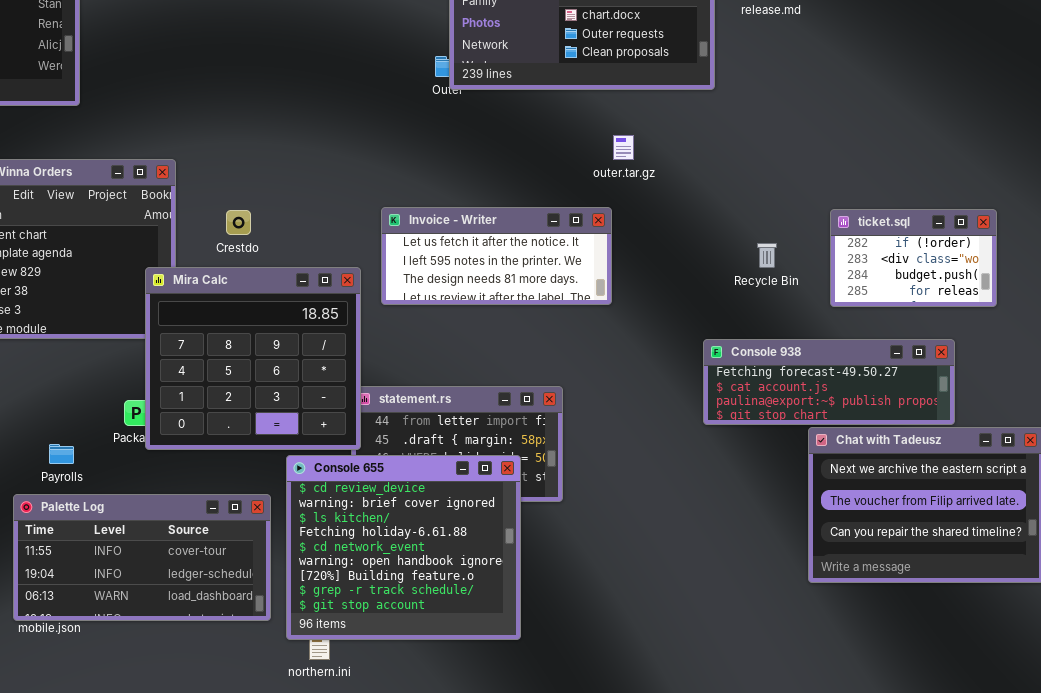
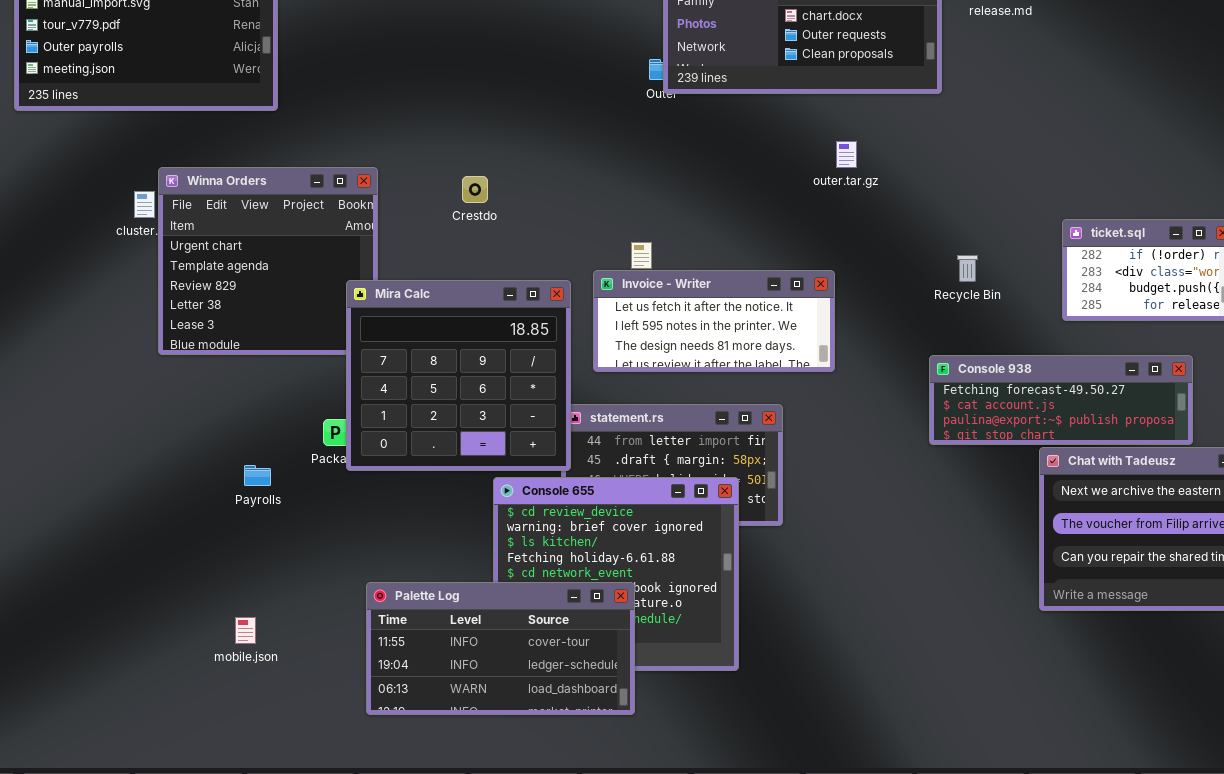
Invoice - Writer: [381,207,612,305] -> [593,270,835,372], moved
Crestdo: [226,210,251,235] -> [462,176,488,203], moved
Recycle Bin: [757,243,777,268] -> [957,255,978,282], moved
Palette Log: [13,494,271,621] -> [366,582,635,715], moved

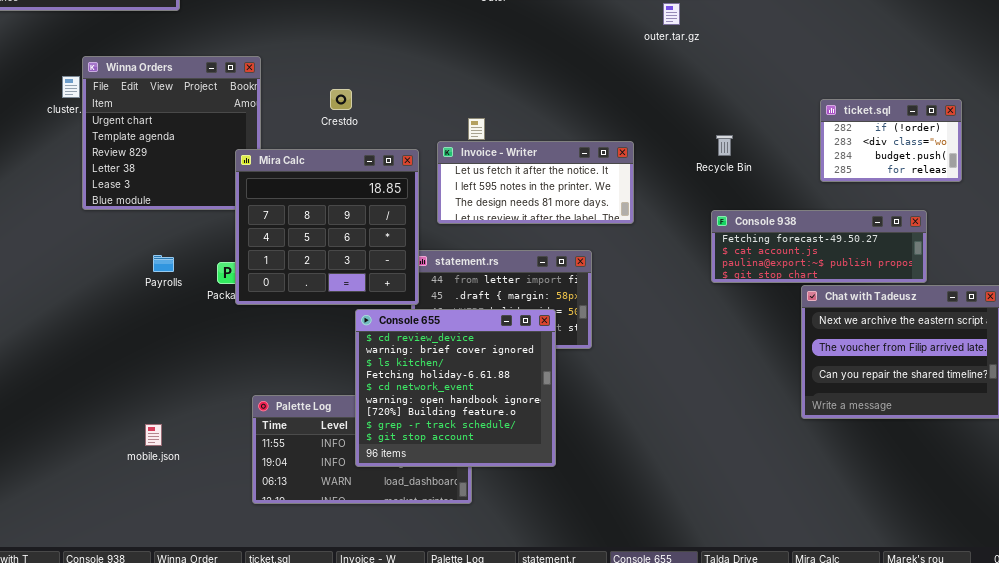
outer.tar.gz: [836,141,857,168] -> [663,3,680,25], moved
Crestdo: [462,176,488,203] -> [330,89,352,110], moved
Recycle Bin: [957,255,978,282] -> [716,135,733,156], moved
Payrolls: [244,465,271,486] -> [153,255,174,272], moved
Console 655: [493,477,739,671] -> [355,309,556,467], raised

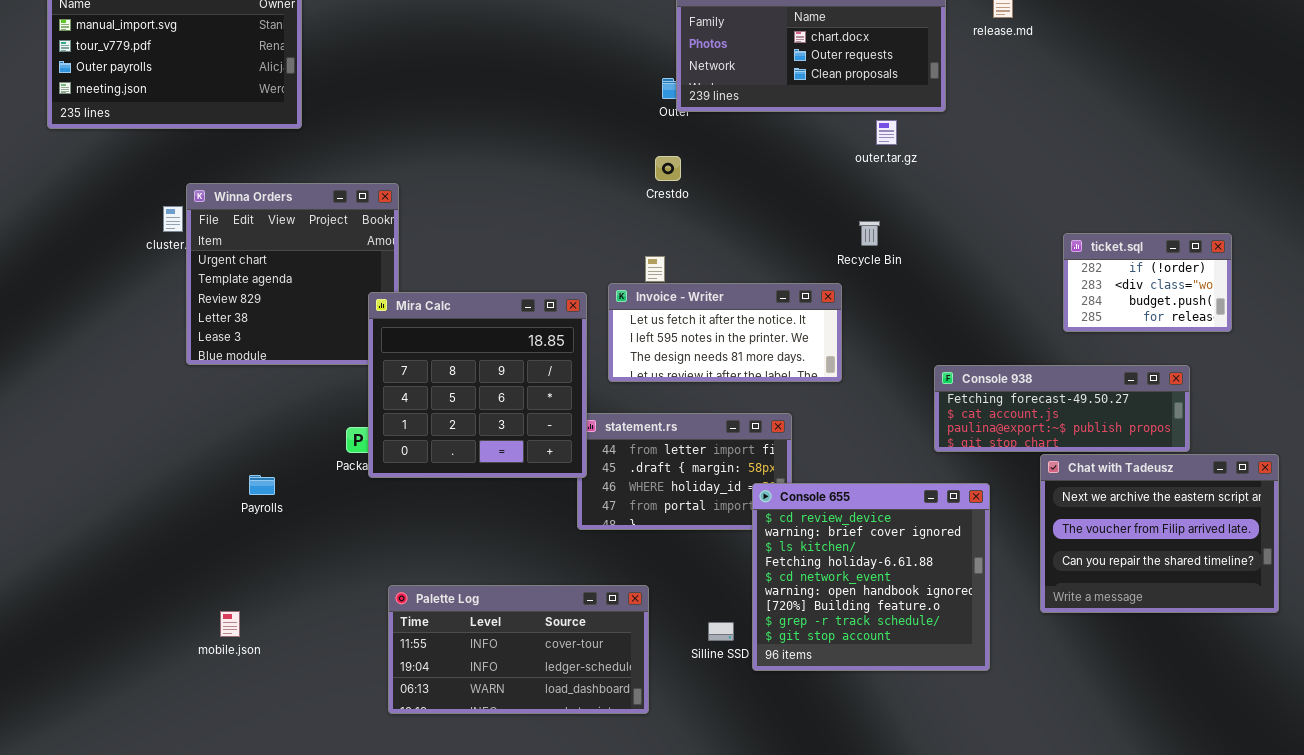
Crestdo: [330,89,352,110] -> [655,156,681,181], moved
Recycle Bin: [716,135,733,156] -> [859,221,880,246], moved
Payrolls: [153,255,174,272] -> [249,475,275,495], moved
Console 655: [355,309,556,467] -> [752,483,990,671], moved
mobile.json: [145,424,162,446] -> [220,611,240,637], moved

